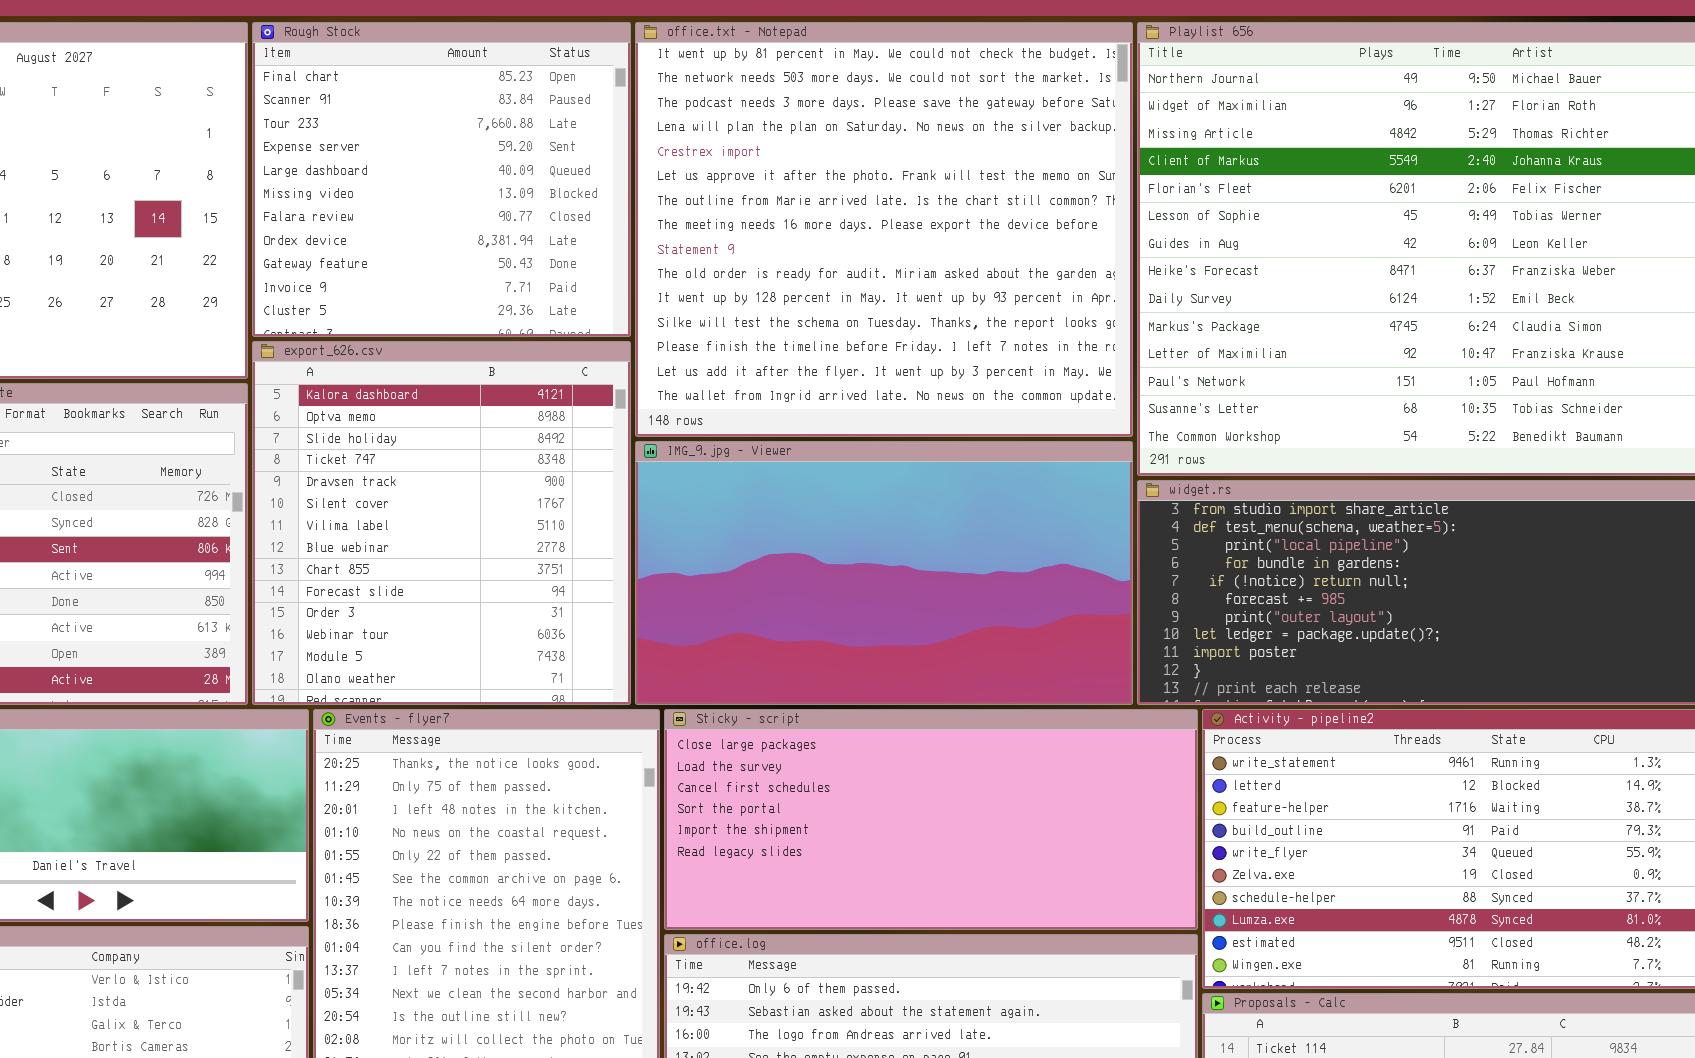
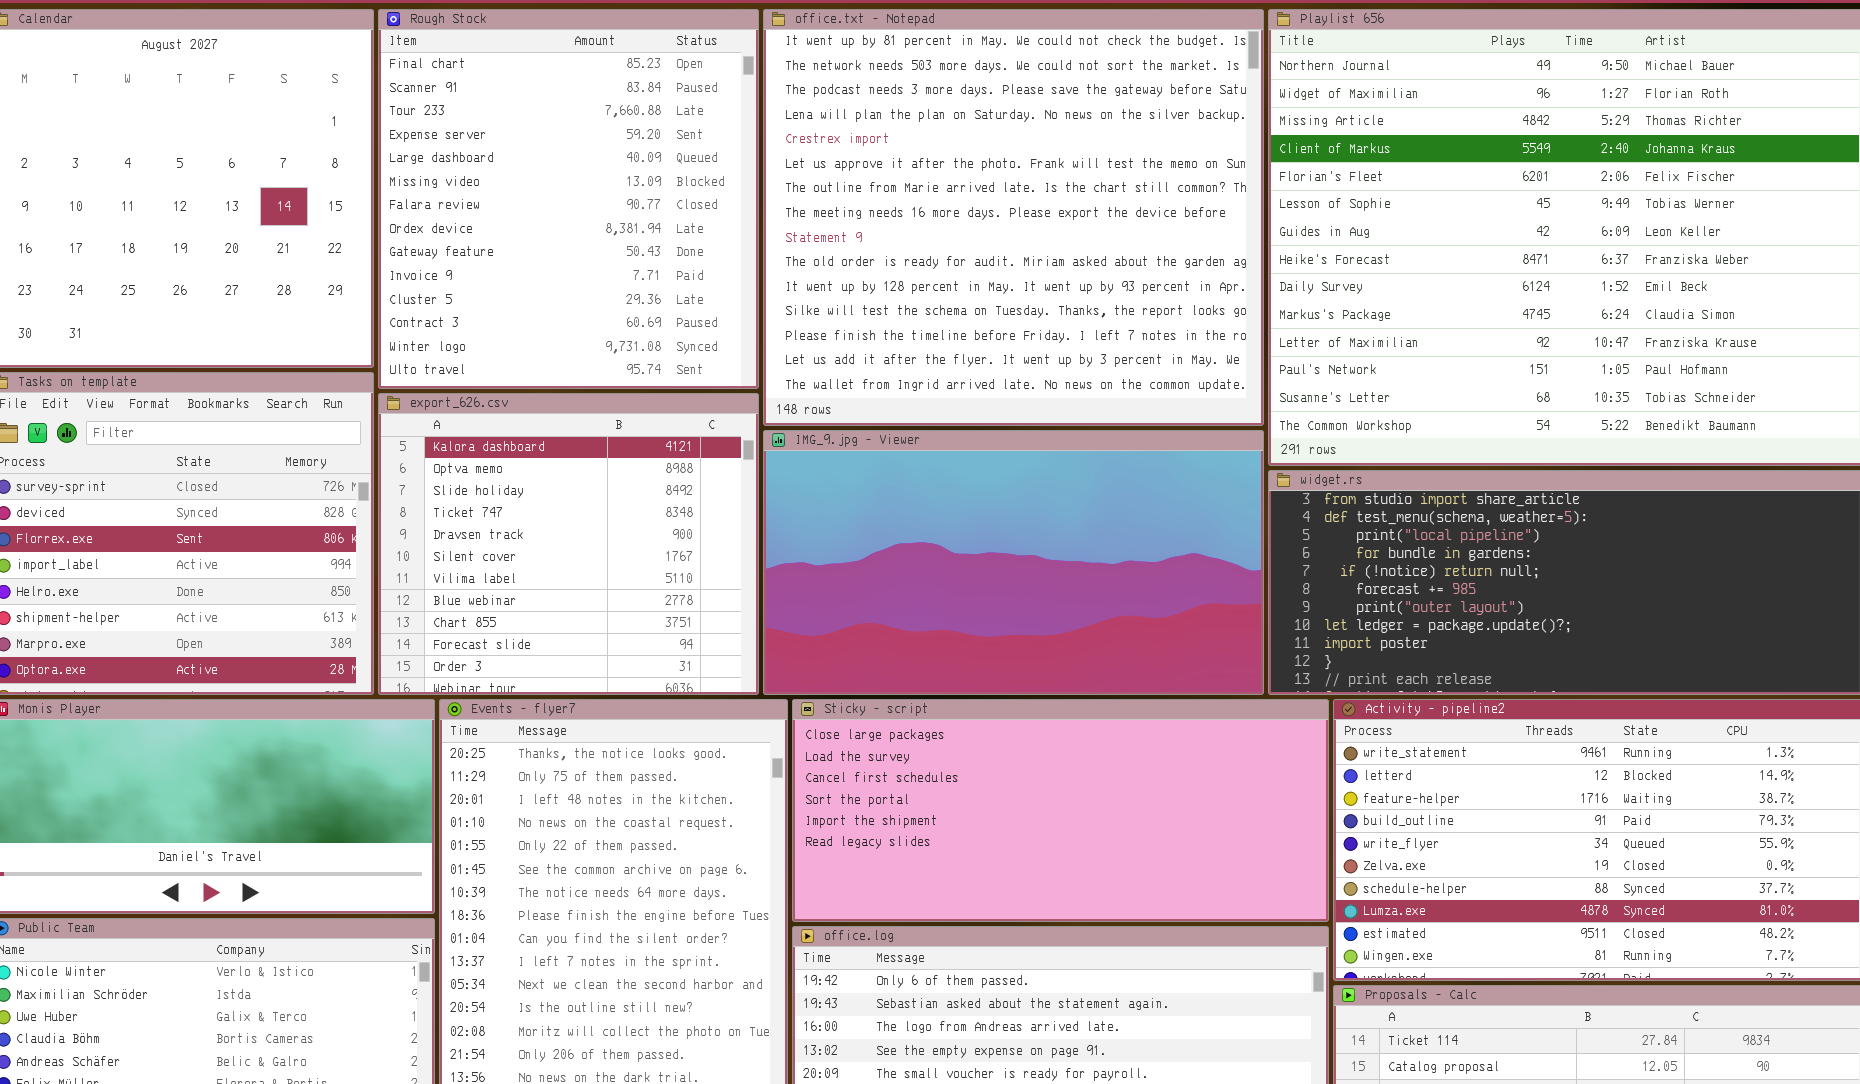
Rough Stock: [252,22,631,337] -> [378,9,759,389], resized
export_626.csv: [252,341,631,705] -> [378,393,759,695], resized

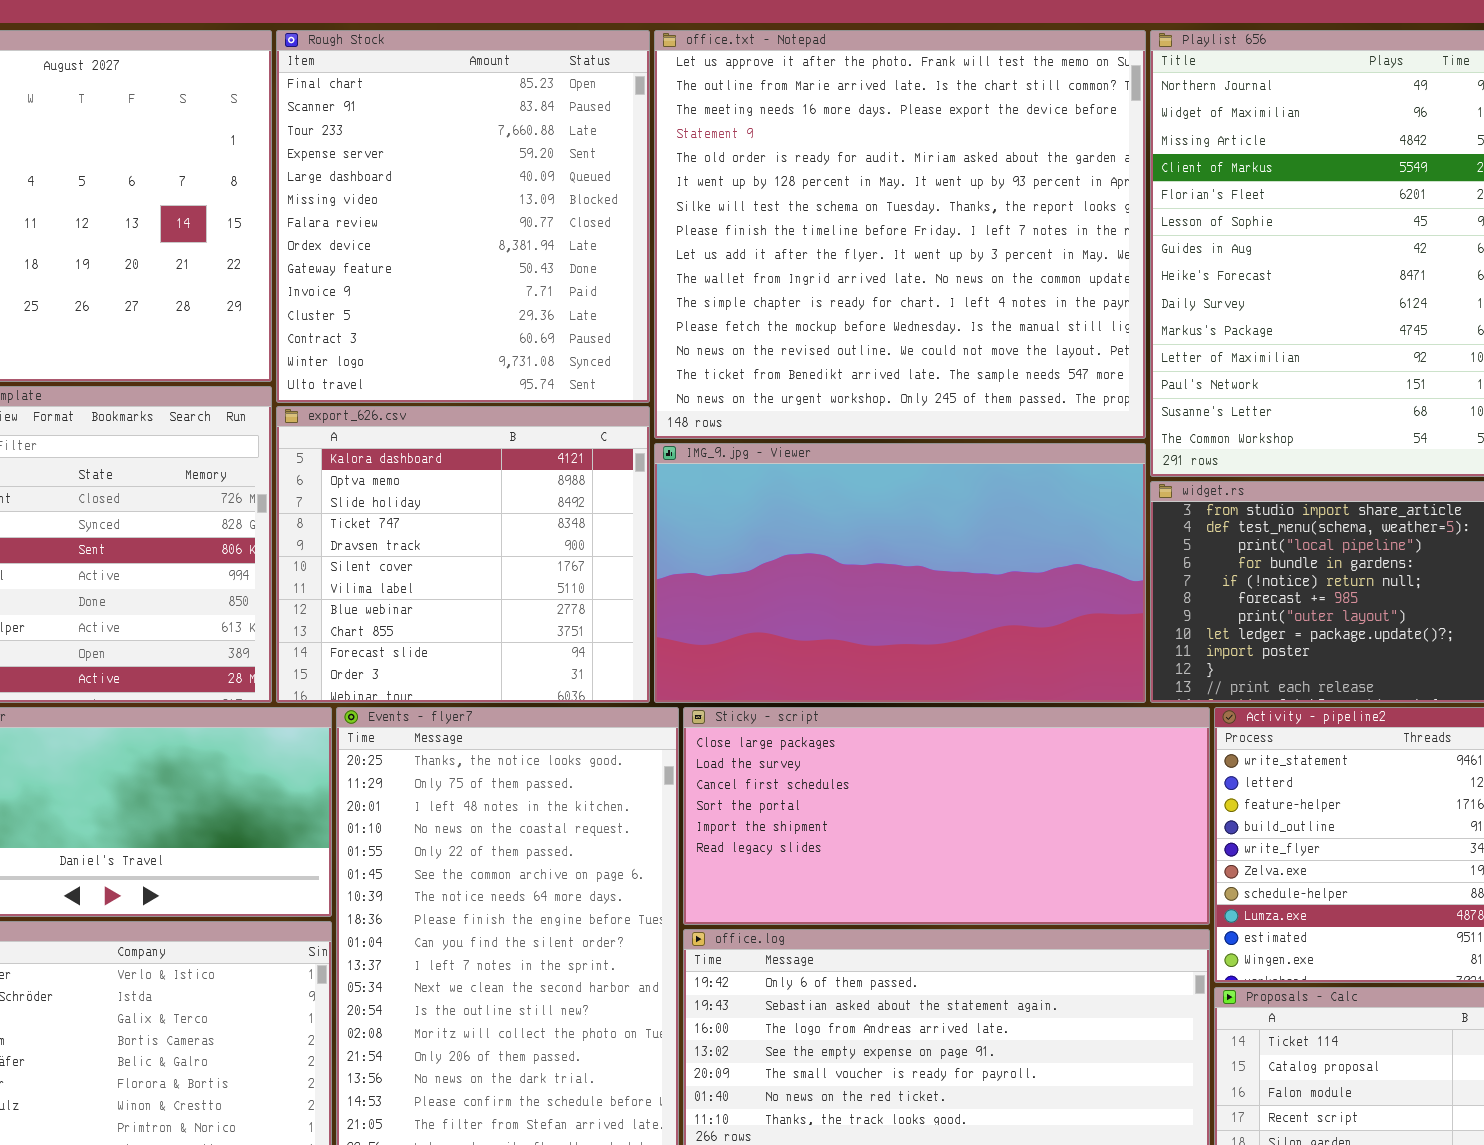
office.txt - Notepad: [763,9,1264,426] -> [654,30,1146,439], scrolled down 5 rows

